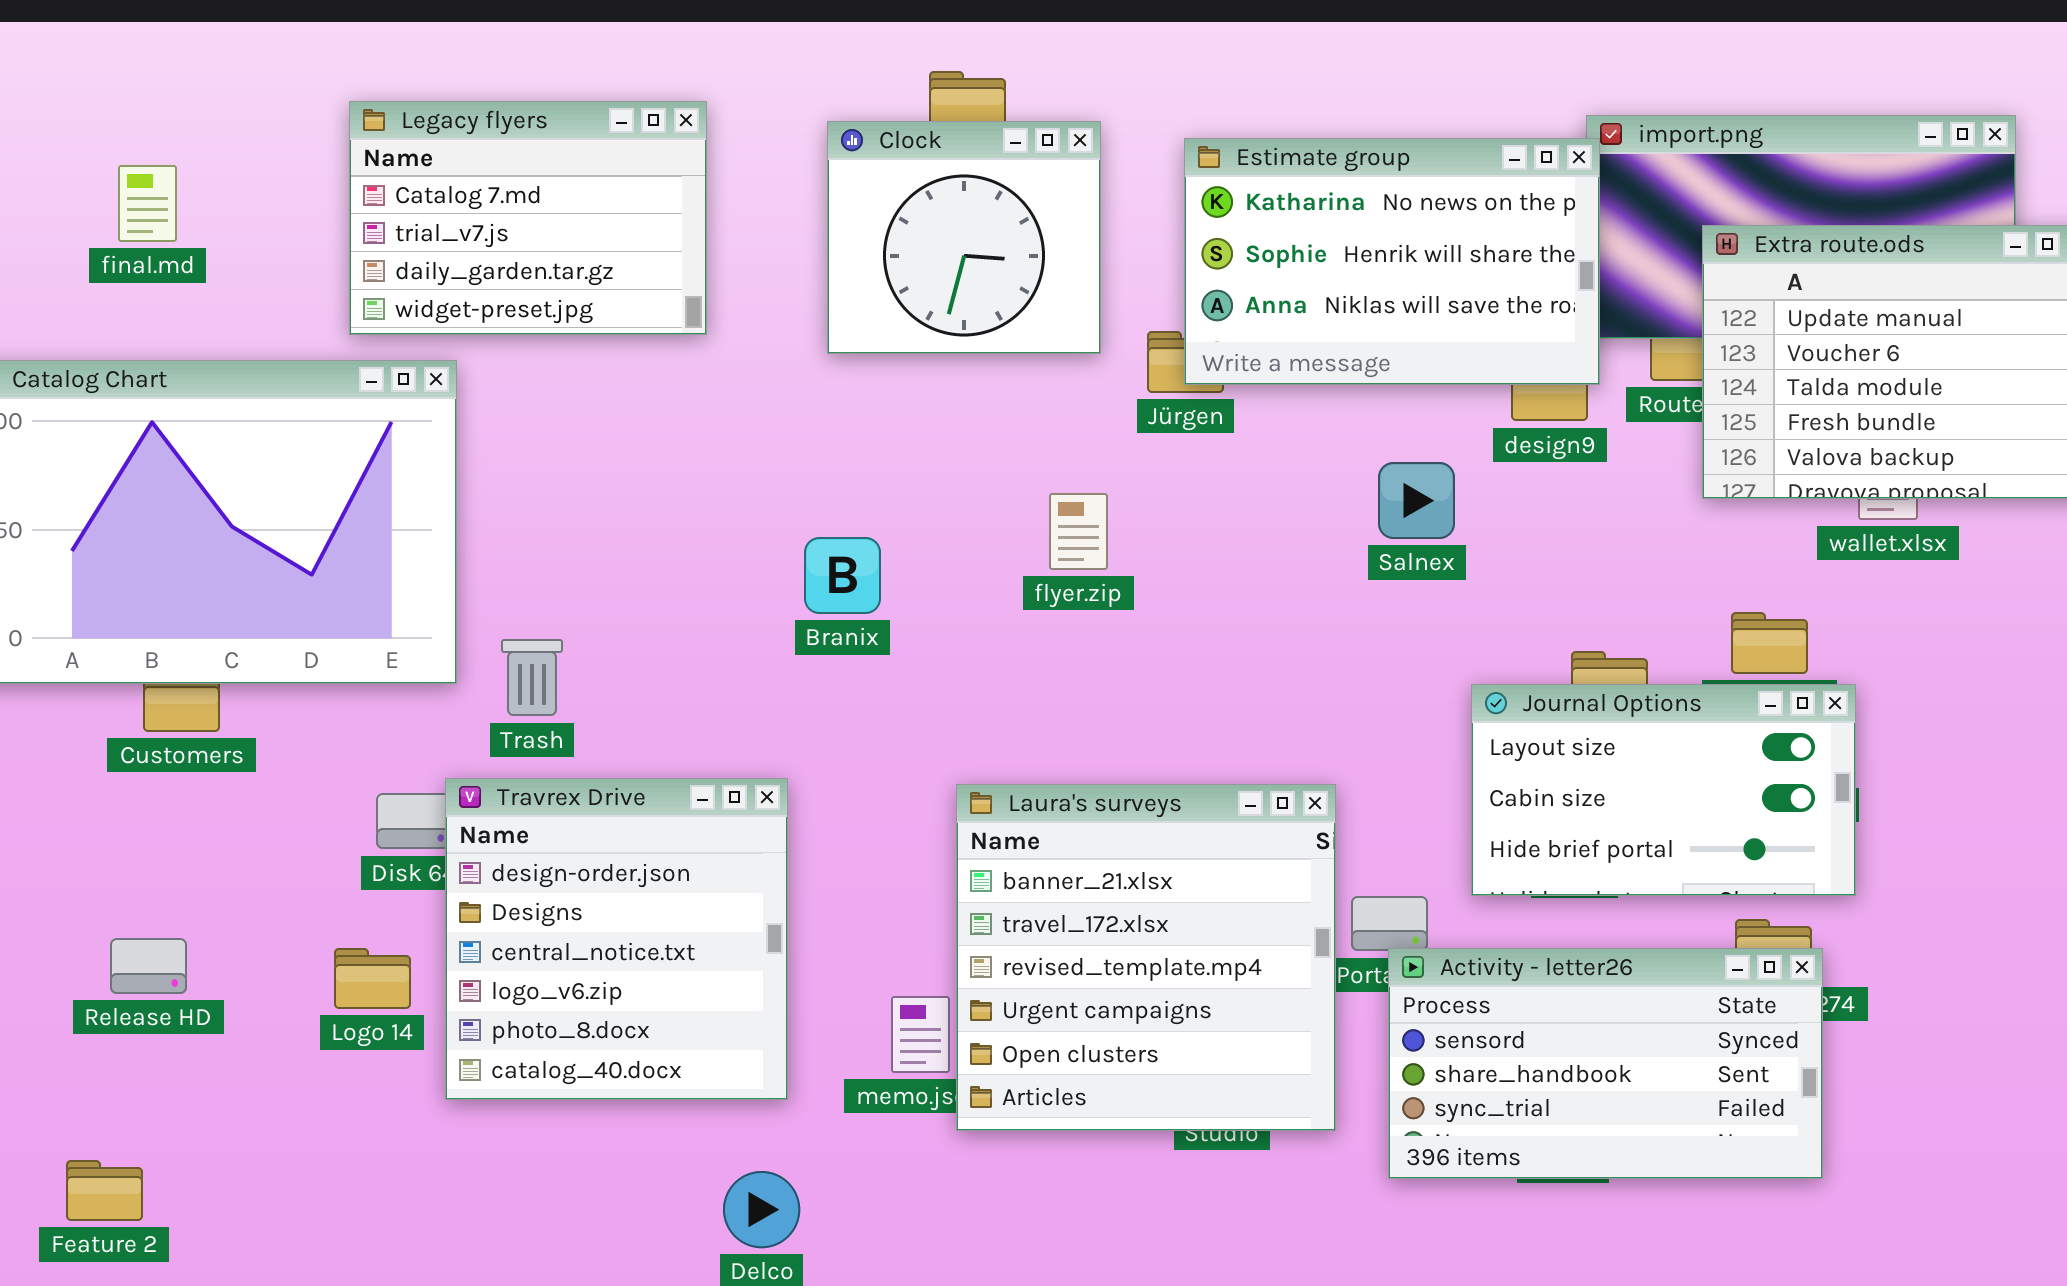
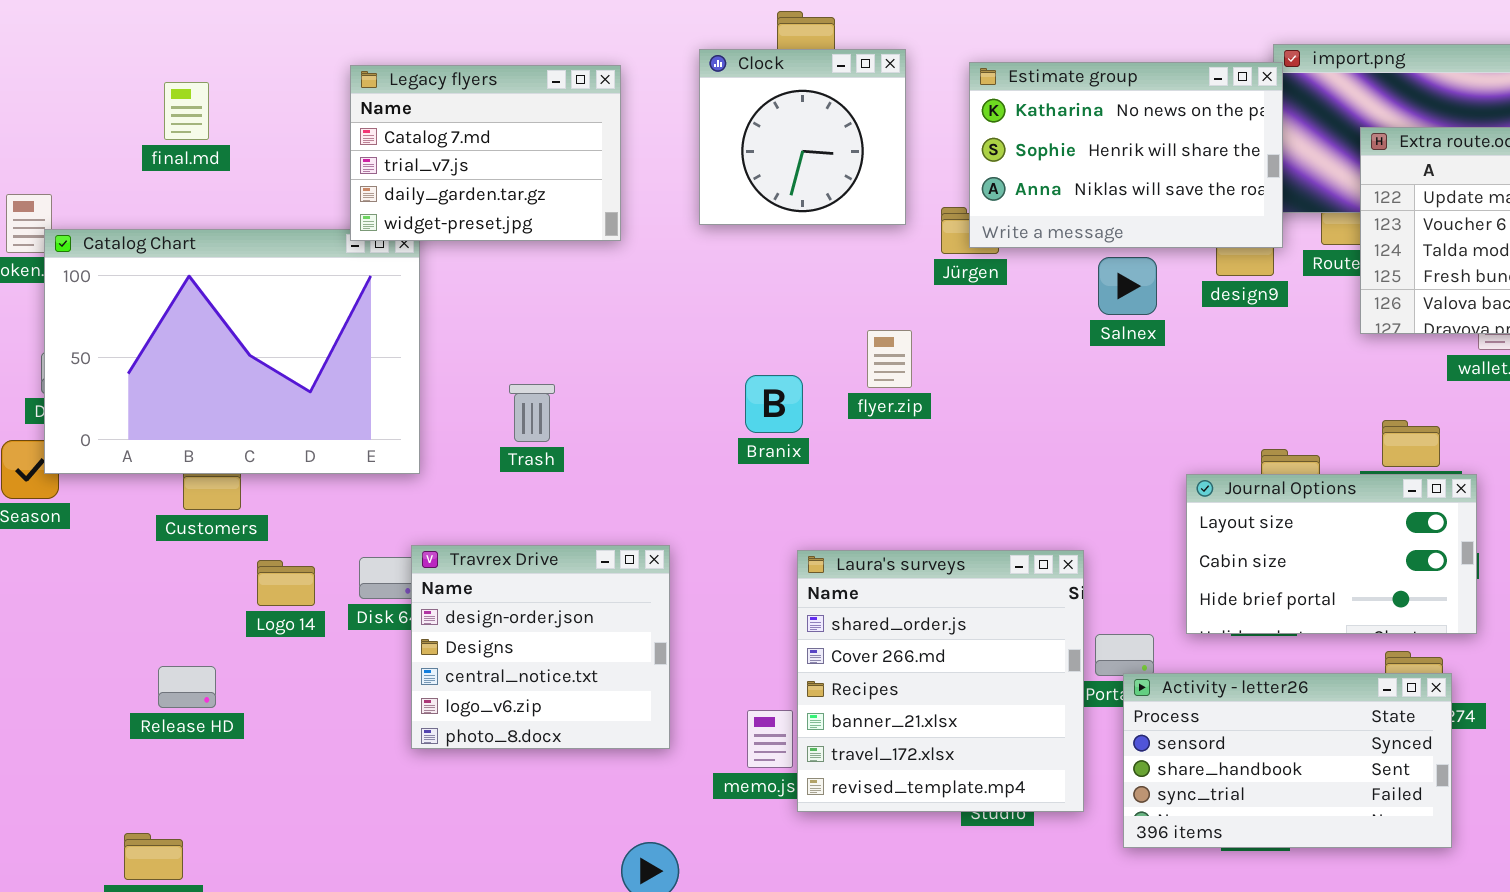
Legacy flyers: [349,101,707,335] -> [350,65,621,241], moved
Salnex: [1378,462,1455,539] -> [1098,257,1157,315], moved
Branix: [804,537,881,614] -> [745,375,803,433], moved
Trash: [501,639,563,716] -> [509,384,555,442], moved
Travrex Drive: [445,778,788,1100] -> [411,545,670,749], resized
Laura's surveys: [956,784,1336,1131] -> [797,550,1084,812], scrolled up 3 rows
Logo 14: [334,948,411,1009] -> [257,560,315,606], moved

